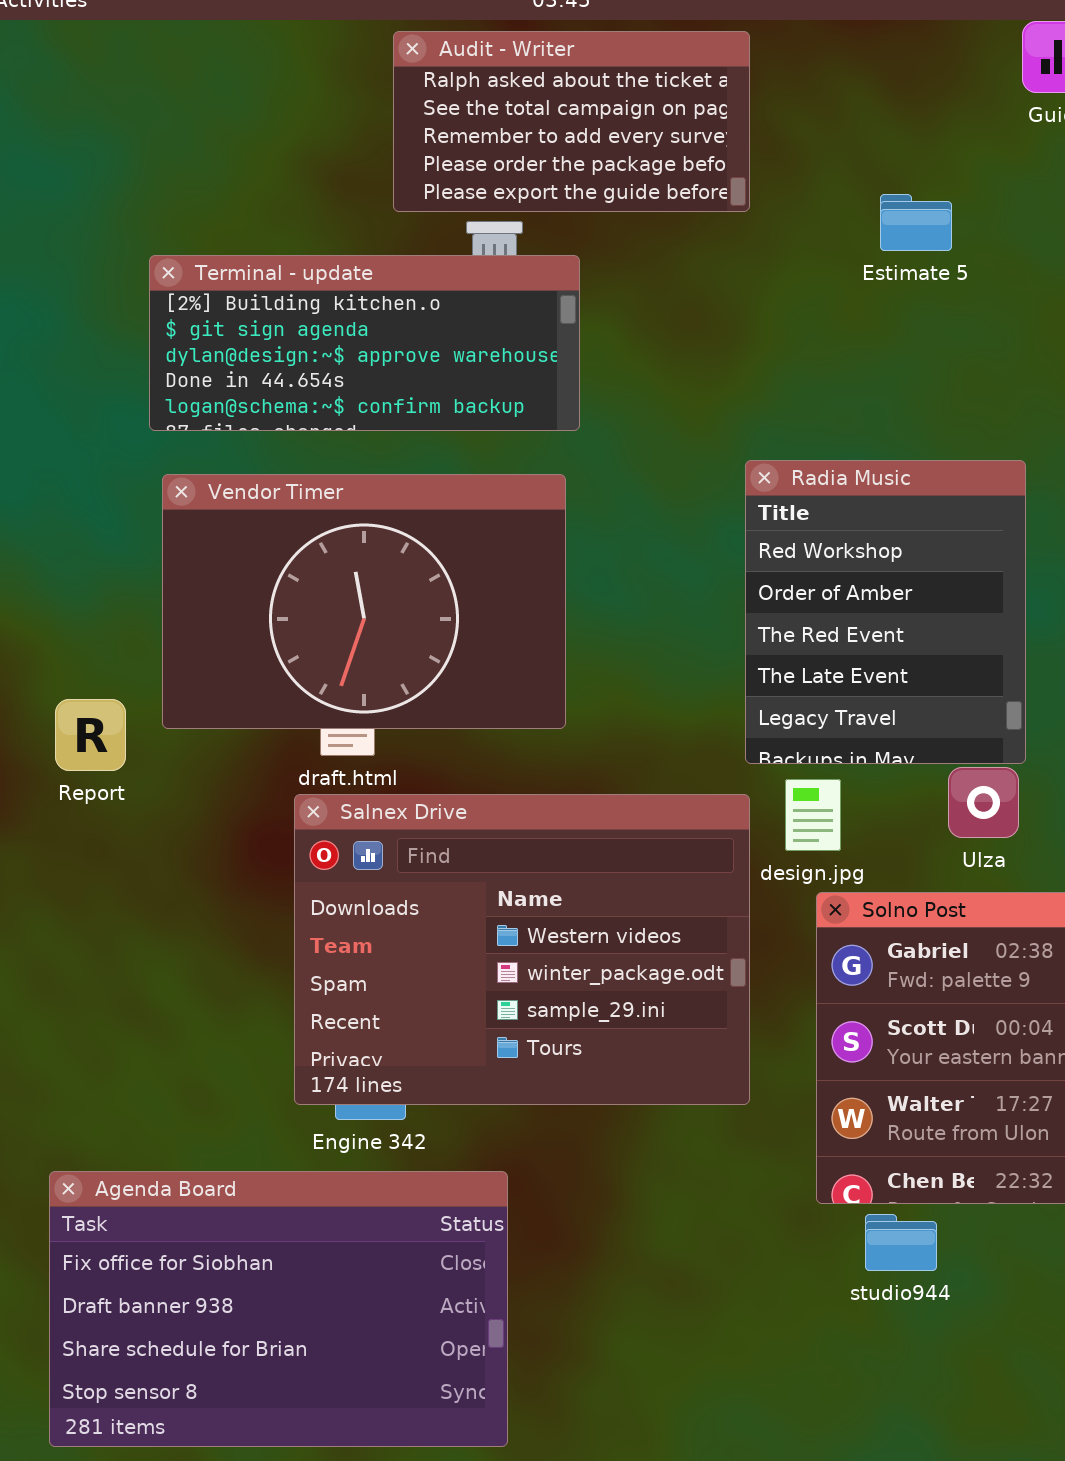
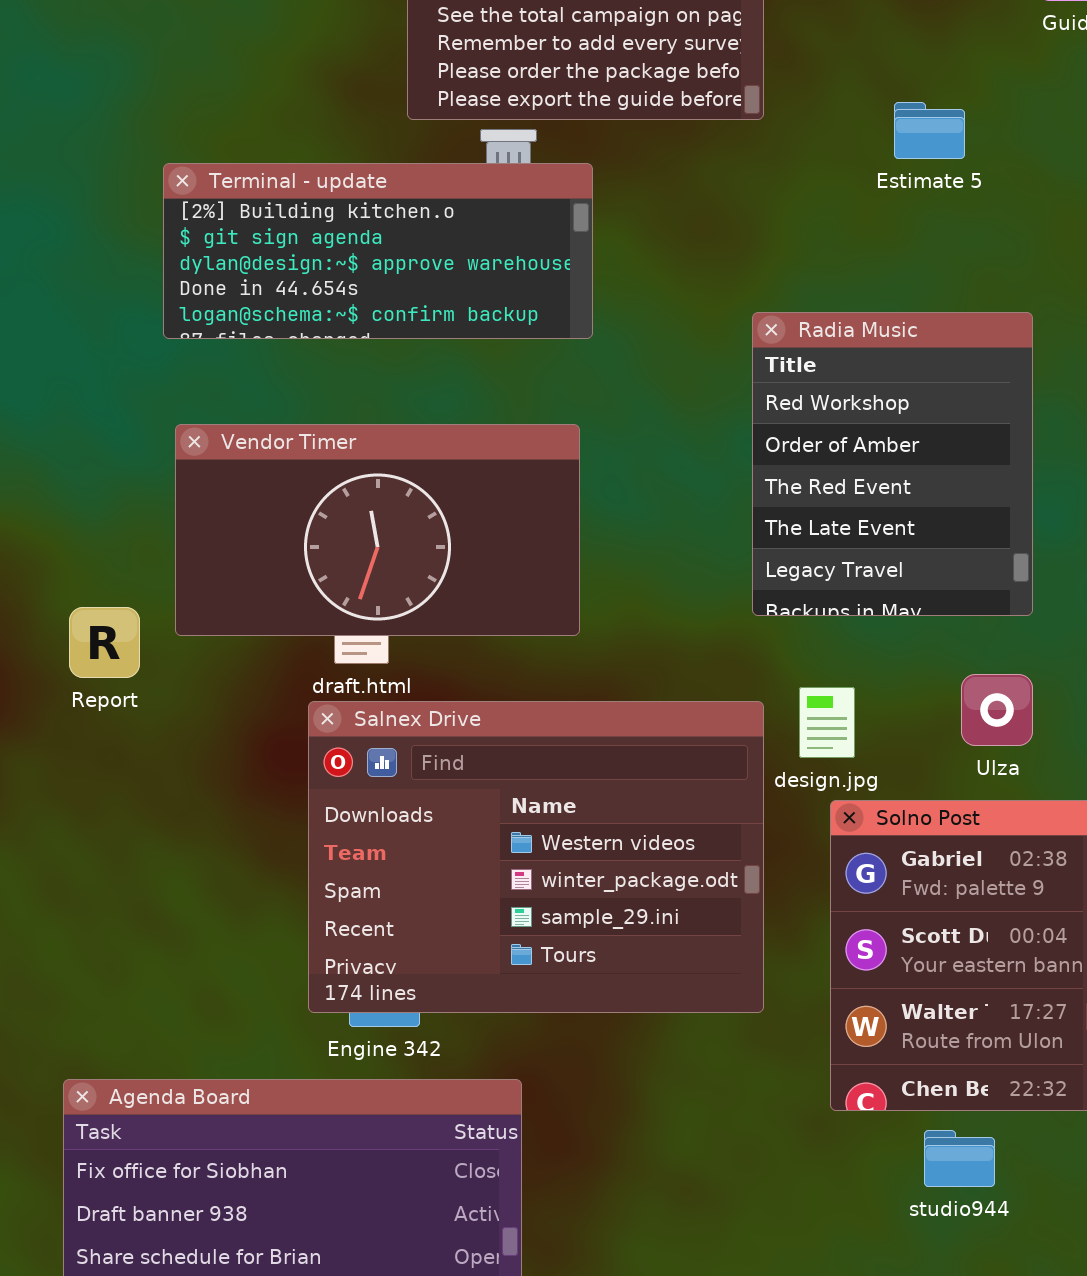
Radia Music: [745,460,1026,764] -> [752,312,1033,616], moved
Vendor Timer: [162,474,566,729] -> [175,424,580,636], resized
studio944: [865,1214,937,1271] -> [924,1130,995,1187], moved

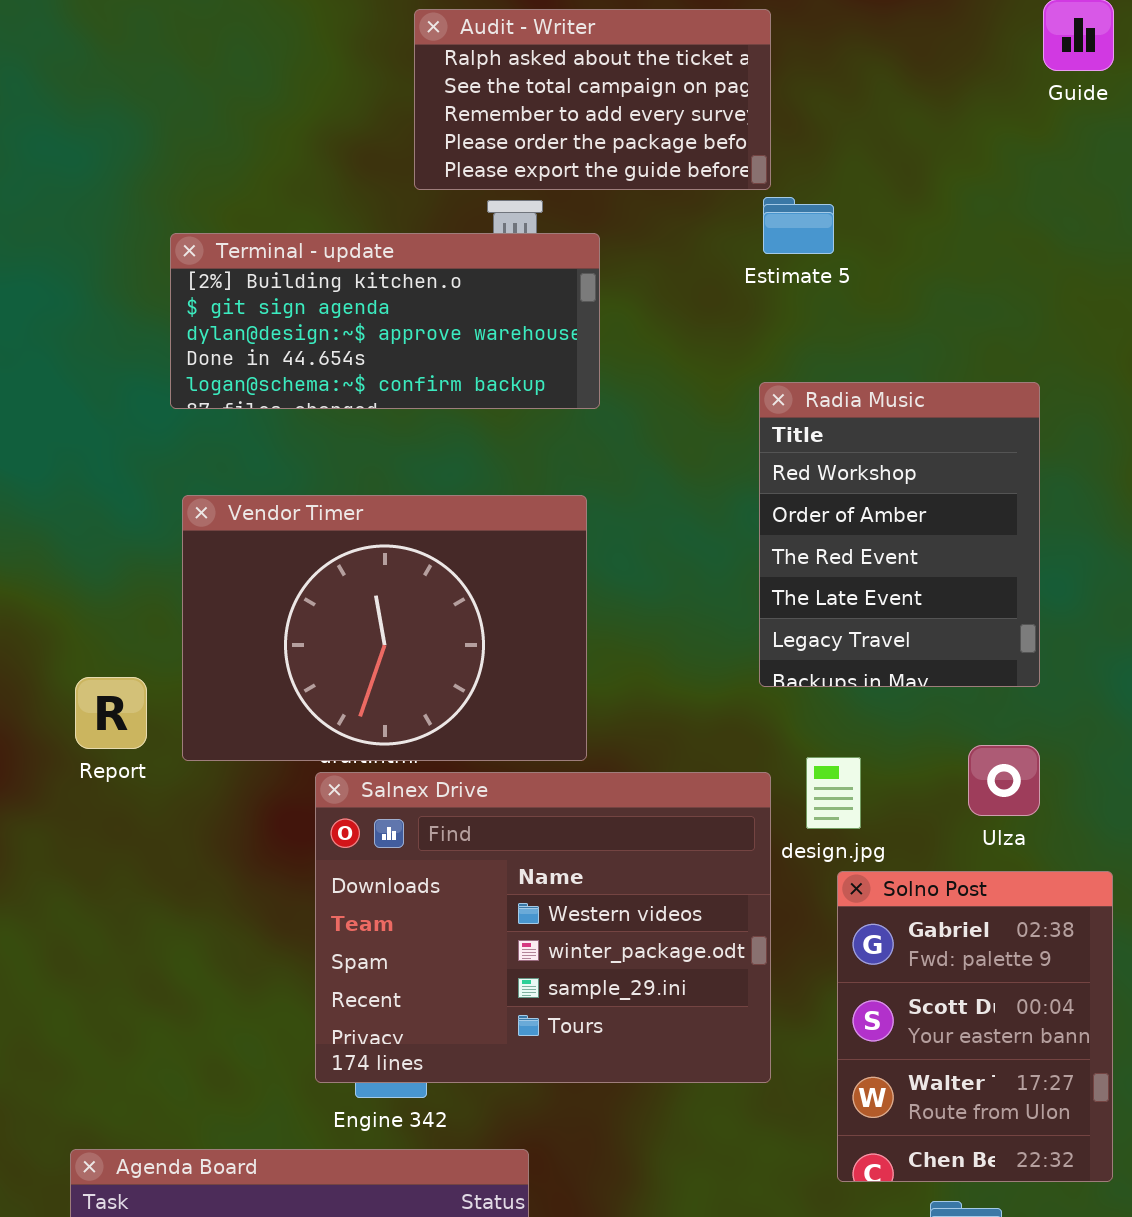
Estimate 5: [894,102,965,159] -> [763,197,834,254], moved
Vendor Timer: [175,424,580,636] -> [182,495,587,761], resized

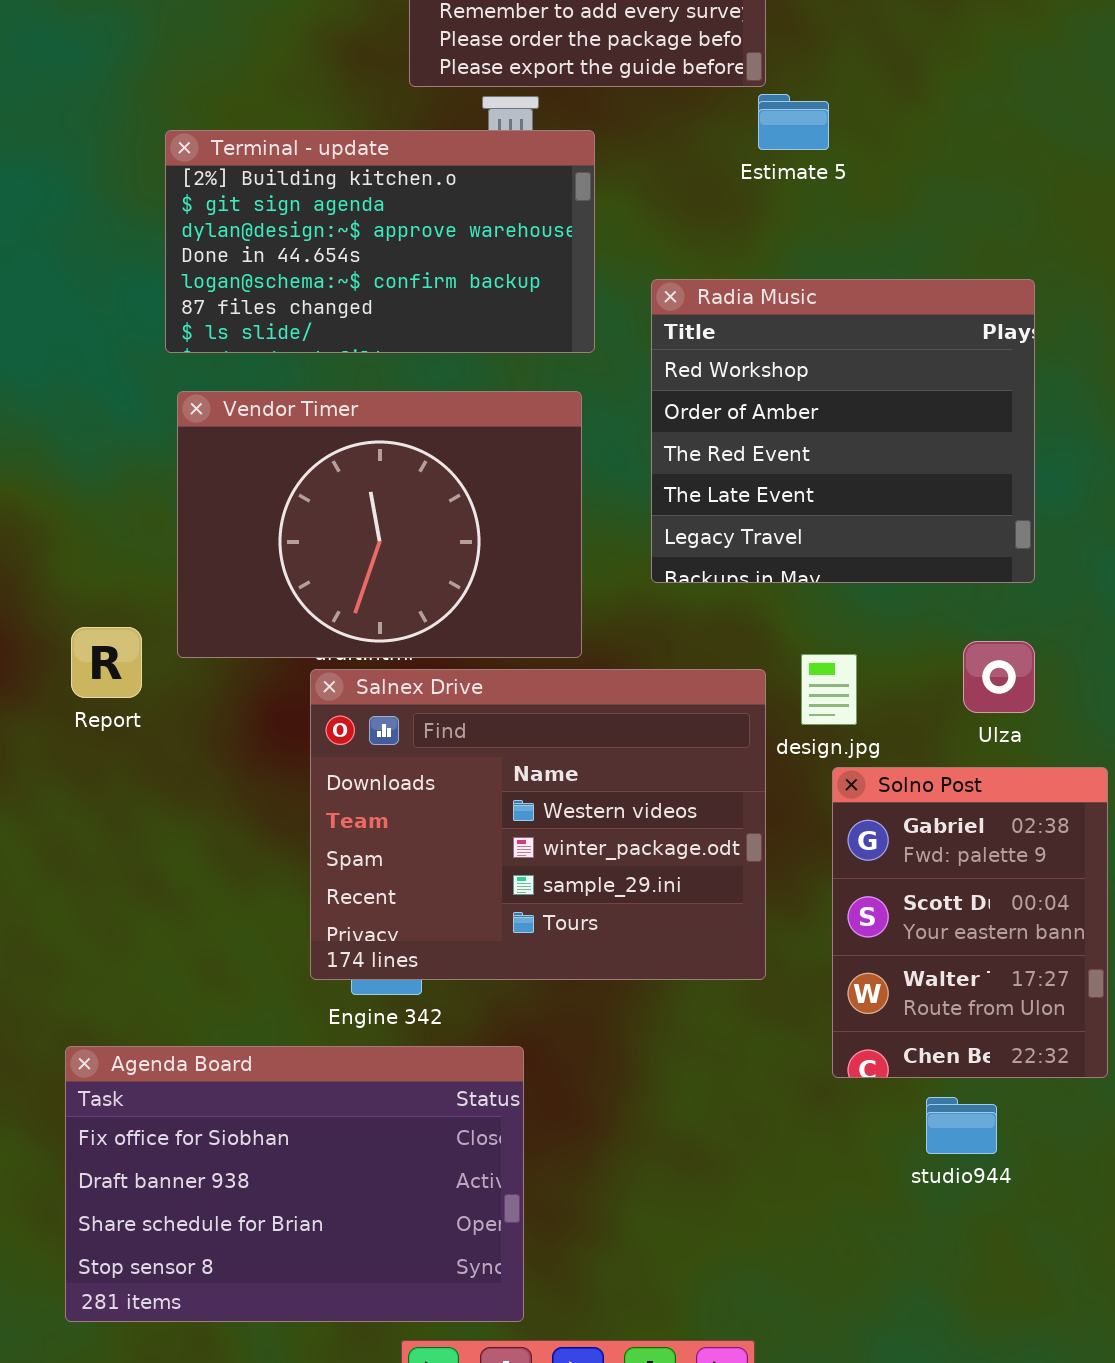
Terminal - update: [170,233,600,409] -> [165,130,595,353], resized
Radia Music: [759,382,1040,687] -> [651,279,1035,583], resized
Report: [75,677,147,749] -> [71,627,142,698], moved

